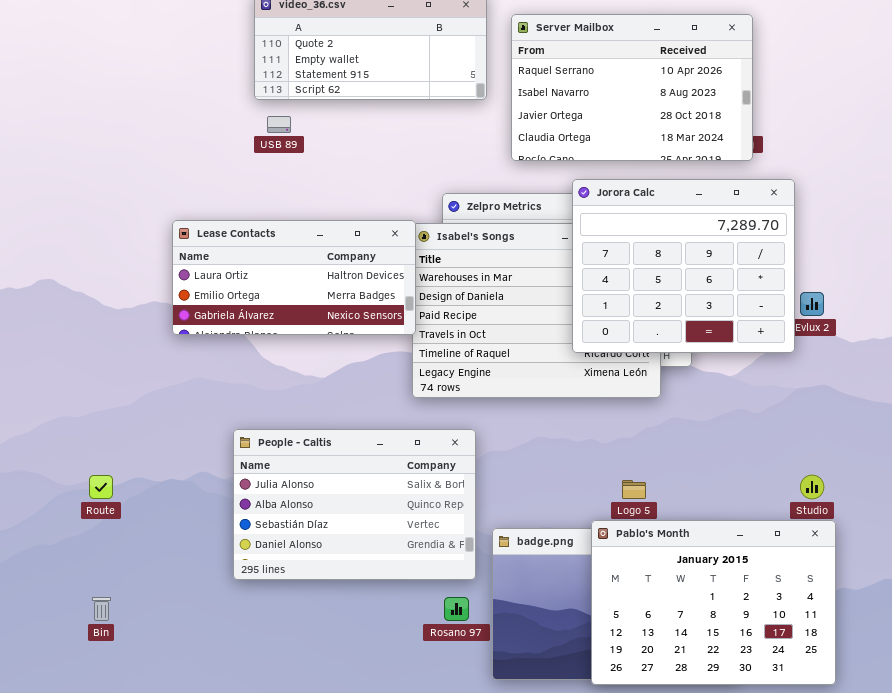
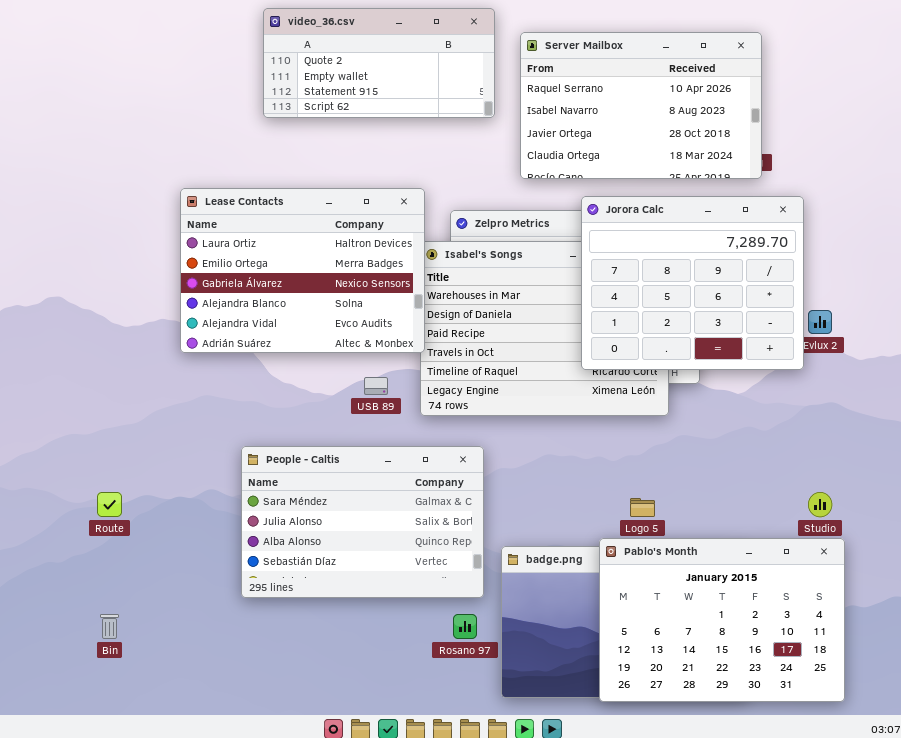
USB 89: [267,116,291,133] -> [364,377,388,395], moved
Lease Contacts: [172,220,416,335] -> [180,188,425,353], resized
People - Caltis: [233,429,476,580] -> [241,446,484,598], scrolled up 1 row

